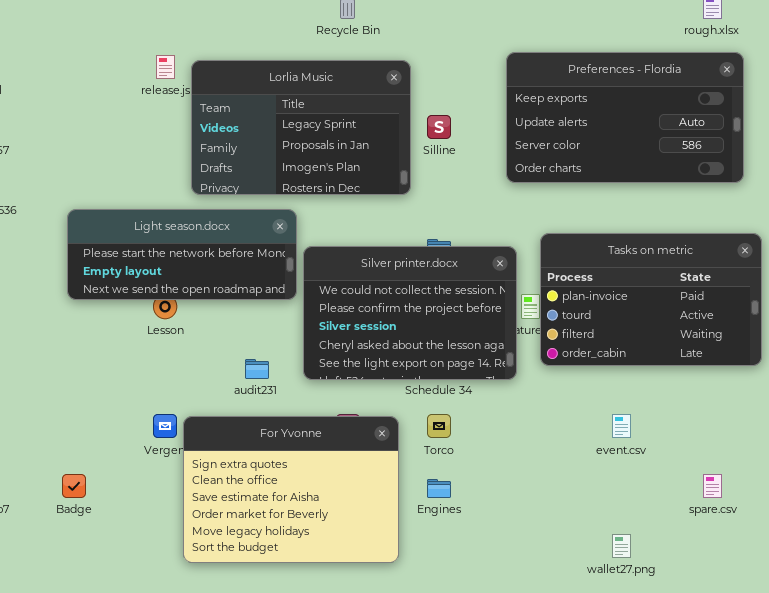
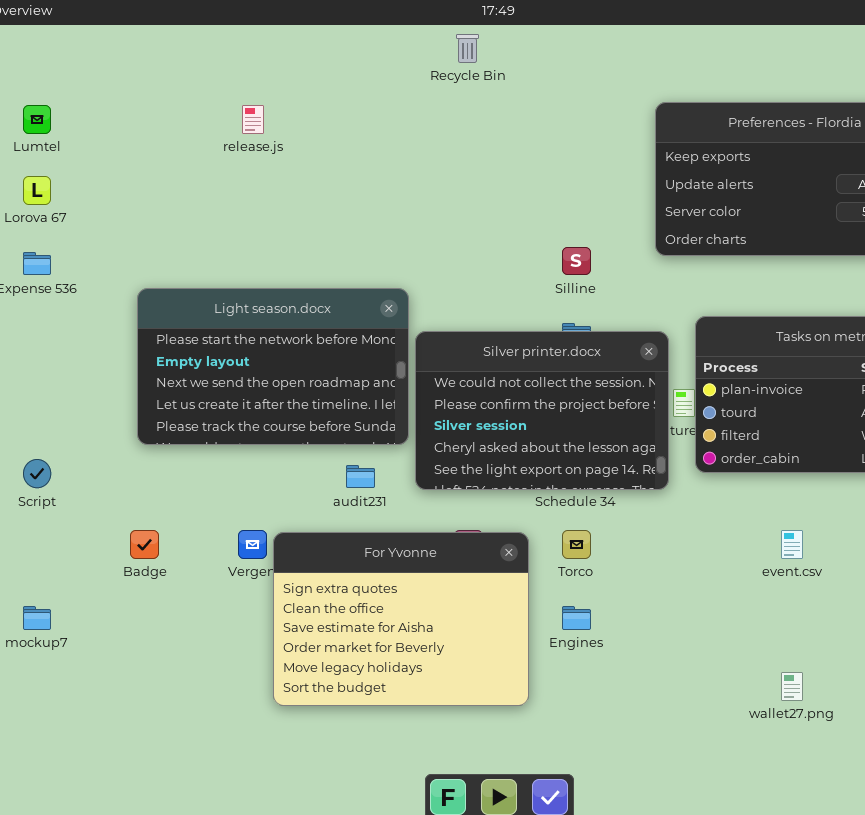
Lorlia Music: [191,60,411,195] -> none, closed
Silline: [427,115,451,139] -> [562,247,591,275], moved
Light season.docx: [67,209,297,300] -> [137,288,409,445], resized
Badge: [62,474,86,498] -> [130,530,159,559], moved

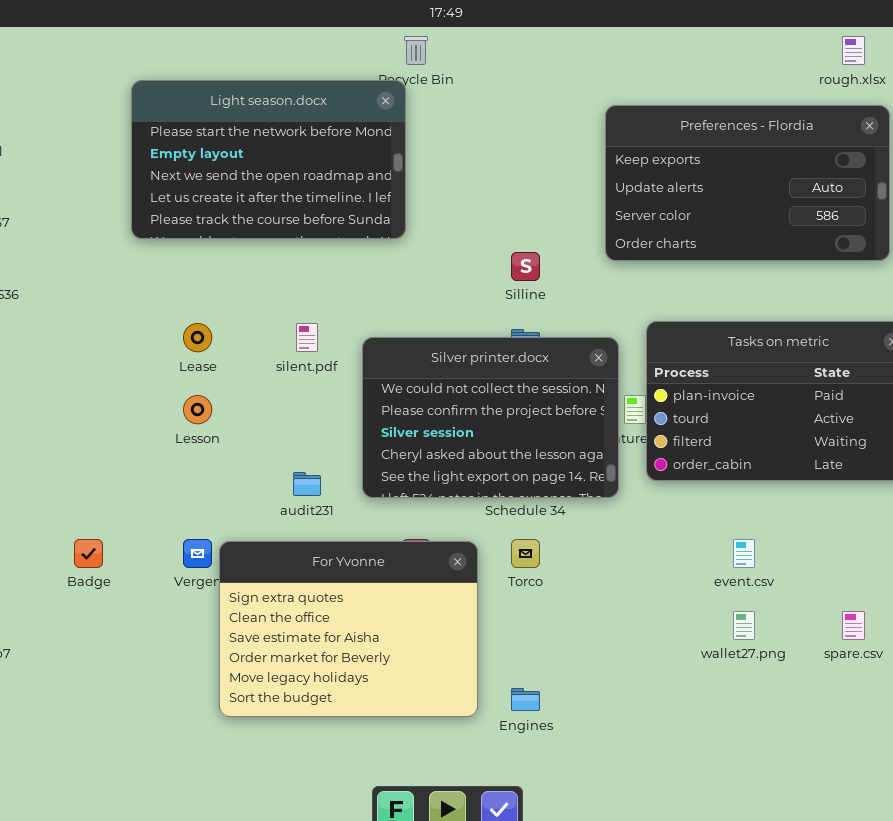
Light season.docx: [137,288,409,445] -> [131,80,406,239], moved
Engines: [562,606,591,630] -> [511,688,540,711], moved
wallet27.png: [781,672,803,701] -> [733,611,755,640], moved

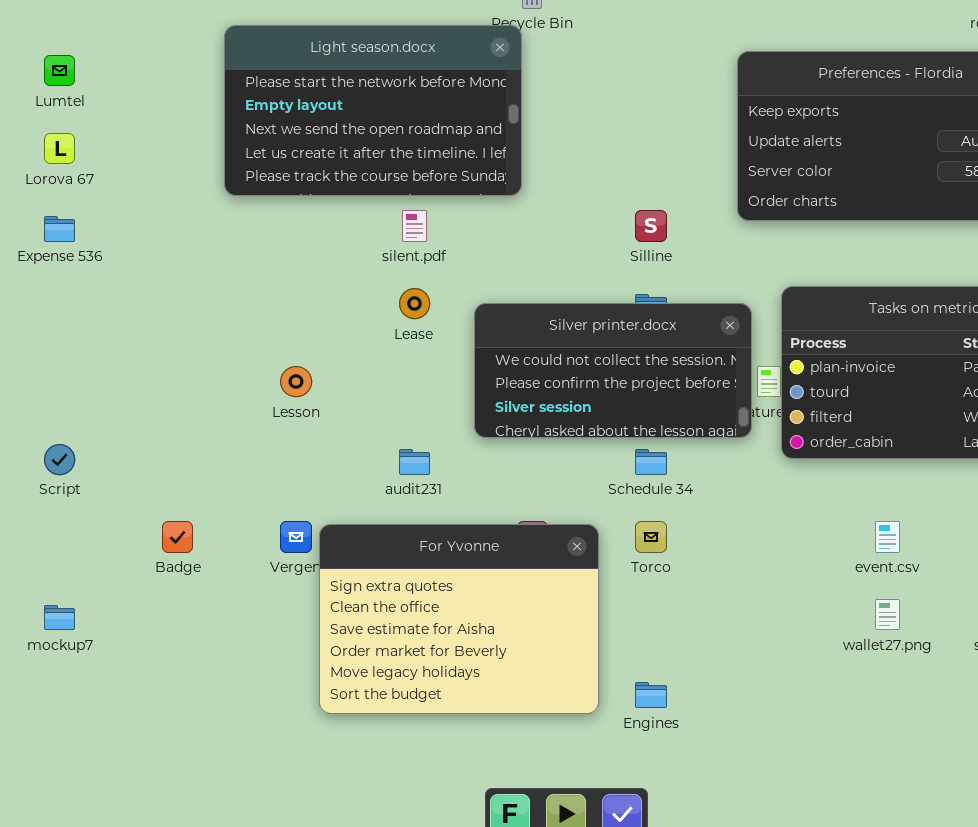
Lease: [183,323,212,352] -> [399,288,430,319], moved
silent.pdf: [296,323,318,352] -> [402,210,427,242], moved
Silver printer.docx: [362,337,619,498] -> [474,303,752,438], resized

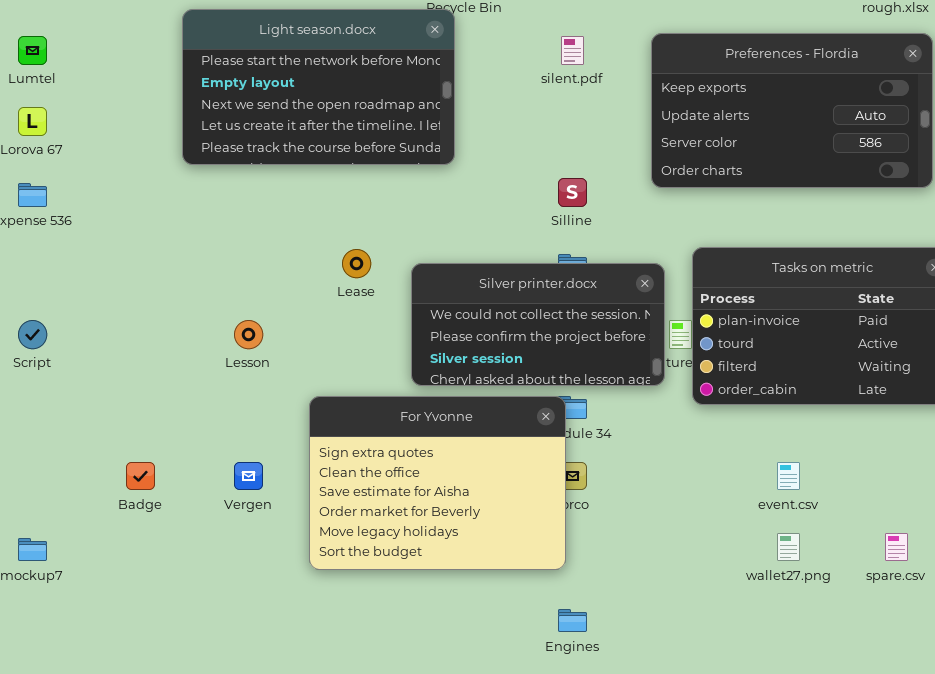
silent.pdf: [402,210,427,242] -> [561,36,584,65], moved
Script: [44,444,75,475] -> [18,320,47,349], moved
For Yvonne: [319,524,599,714] -> [309,396,566,570], moved

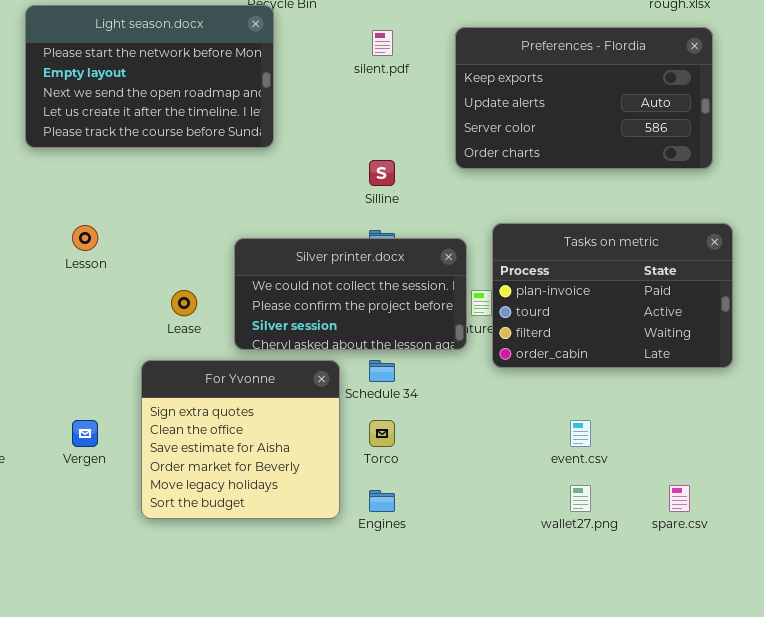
Lease: [342,249,371,278] -> [171,290,197,316], moved
Lesson: [234,320,263,349] -> [72,225,98,251], moved
For Yvonne: [309,396,566,570] -> [141,360,340,519], resized
Engines: [558,609,587,632] -> [369,490,395,512], moved

